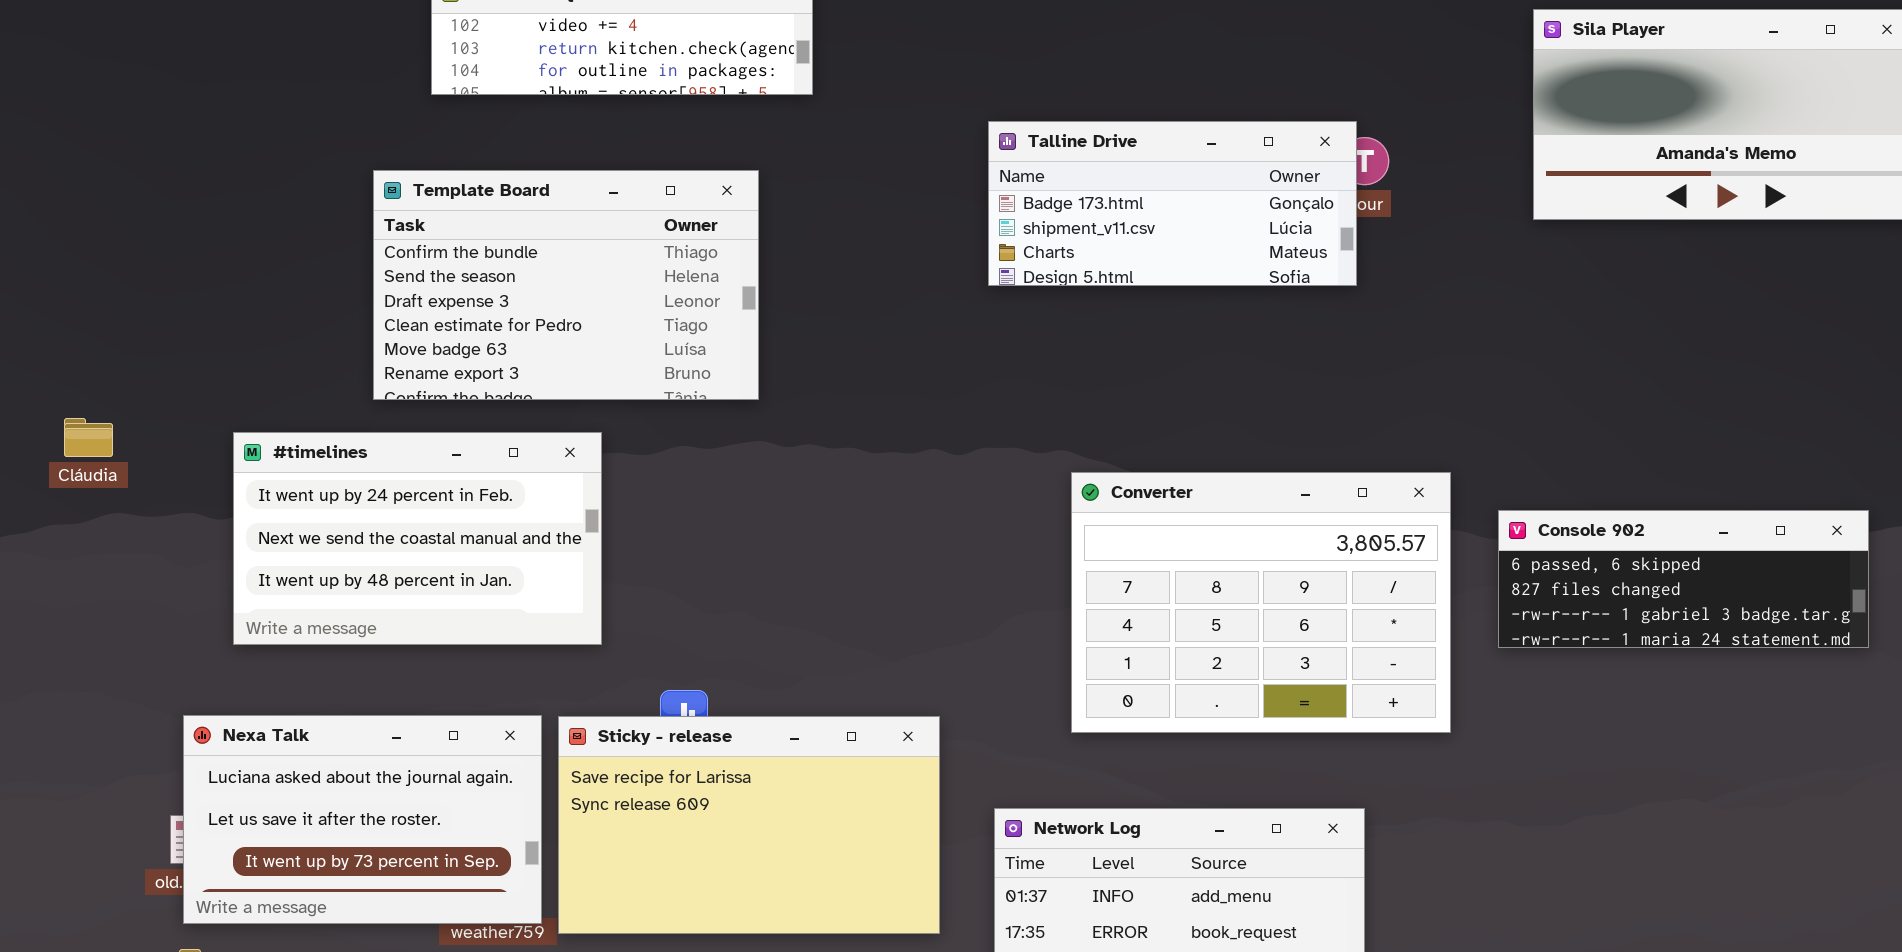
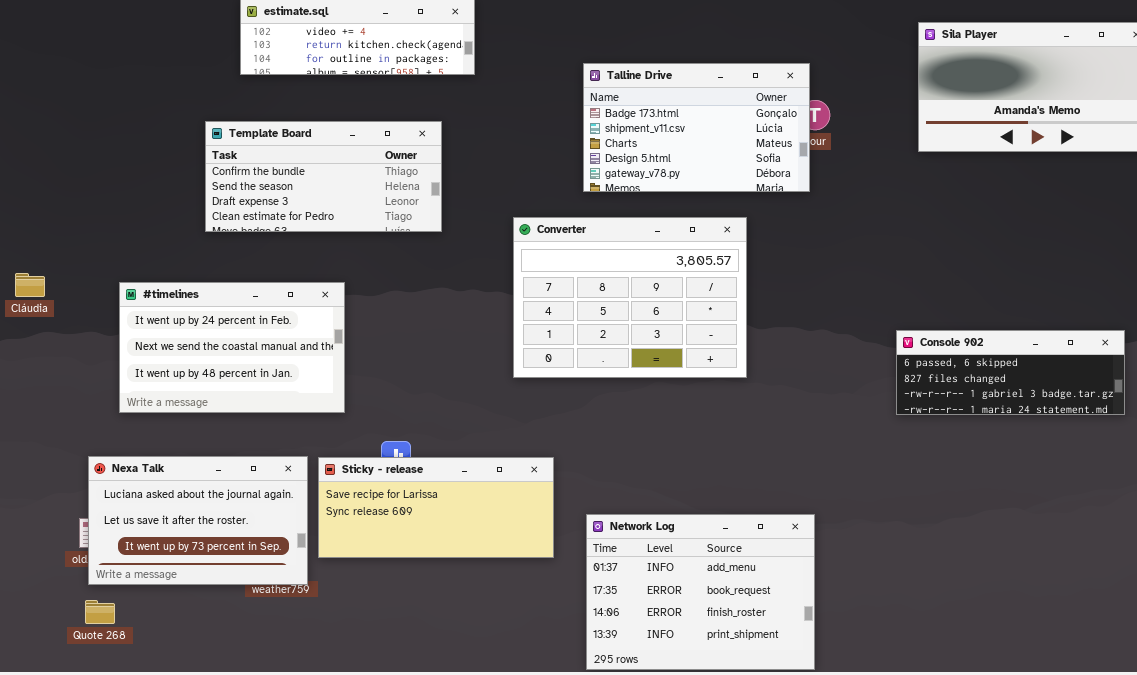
Talline Drive: [988,121,1357,286] -> [583,63,810,192], resized
Template Board: [373,170,759,400] -> [205,121,442,232], resized
Converter: [1071,472,1451,733] -> [513,217,747,378], moved
Sticky - release: [558,716,940,934] -> [318,457,554,558], resized

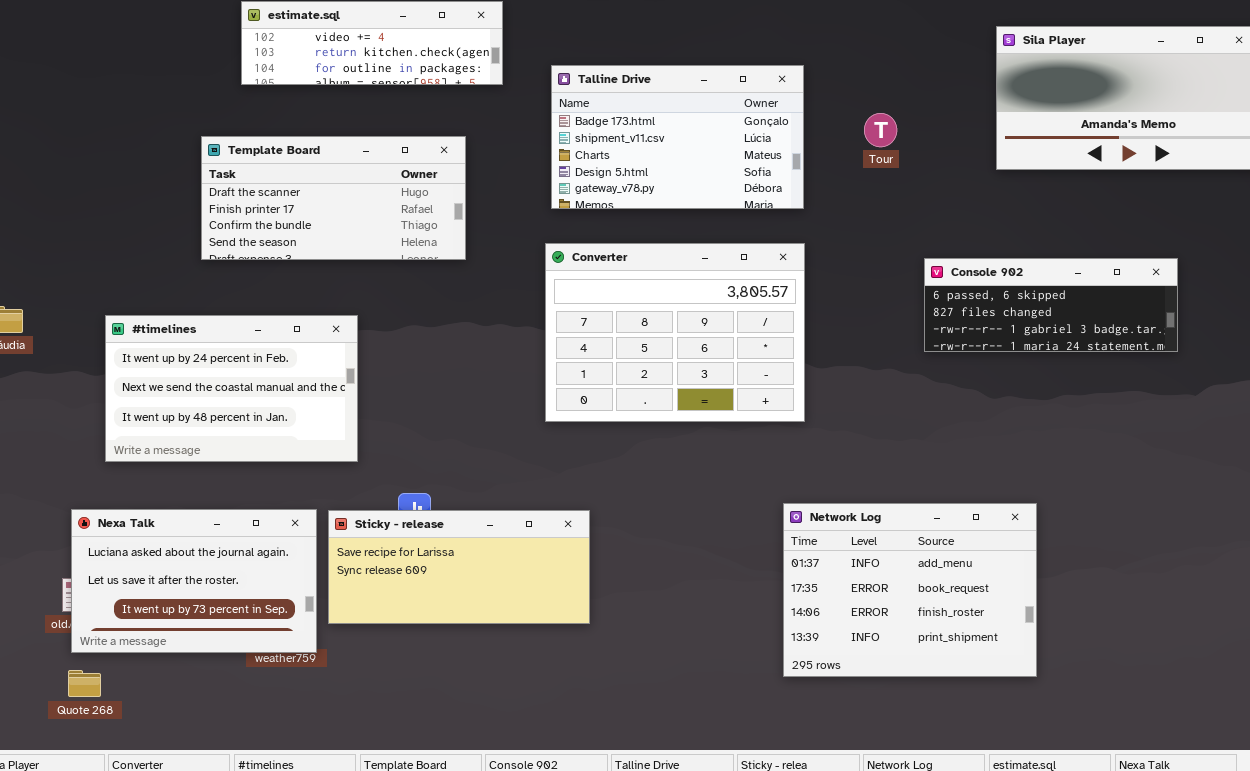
Talline Drive: [583,63,810,192] -> [551,65,804,209], moved
Template Board: [205,121,442,232] -> [201,136,466,260], scrolled up 2 rows
Console 902: [896,330,1125,415] -> [924,258,1178,352], moved
Network Log: [586,514,815,670] -> [783,503,1037,677], moved

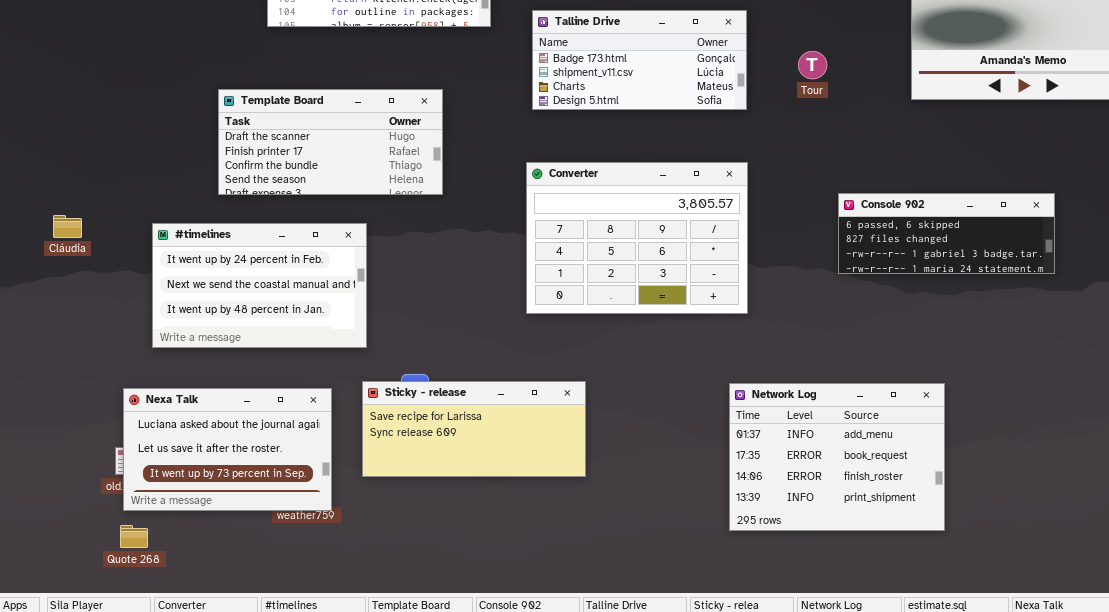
Talline Drive: [551,65,804,209] -> [532,10,747,110], resized
Template Board: [201,136,466,260] -> [218,89,443,195], moved
Console 902: [924,258,1178,352] -> [838,193,1055,274], moved
Sticky - release: [328,510,590,624] -> [362,381,586,477], moved

